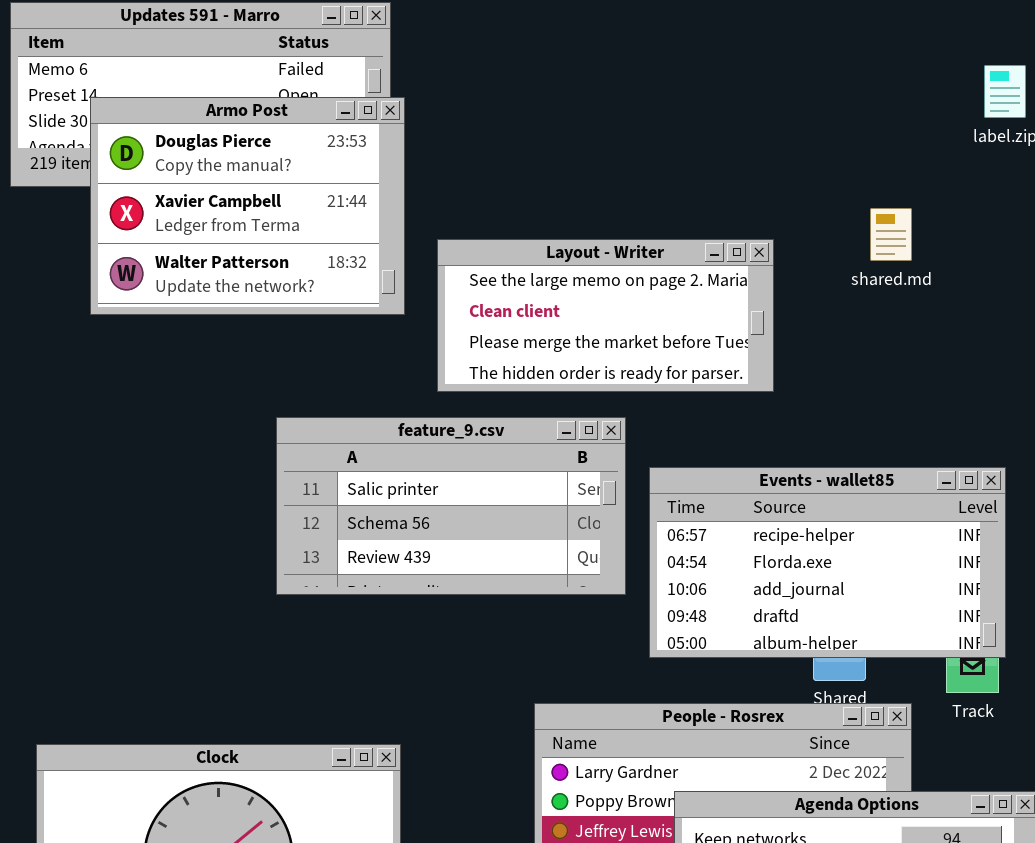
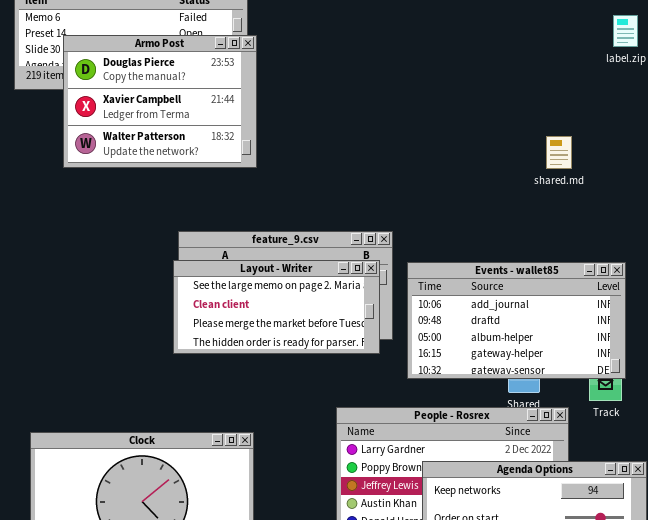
shared.md: [870,208,912,261] -> [546,136,572,169], moved
Layout - Writer: [437,239,774,392] -> [173,260,380,354], moved
Events - wallet85: [649,467,1006,658] -> [407,262,626,379], scrolled down 2 rows

